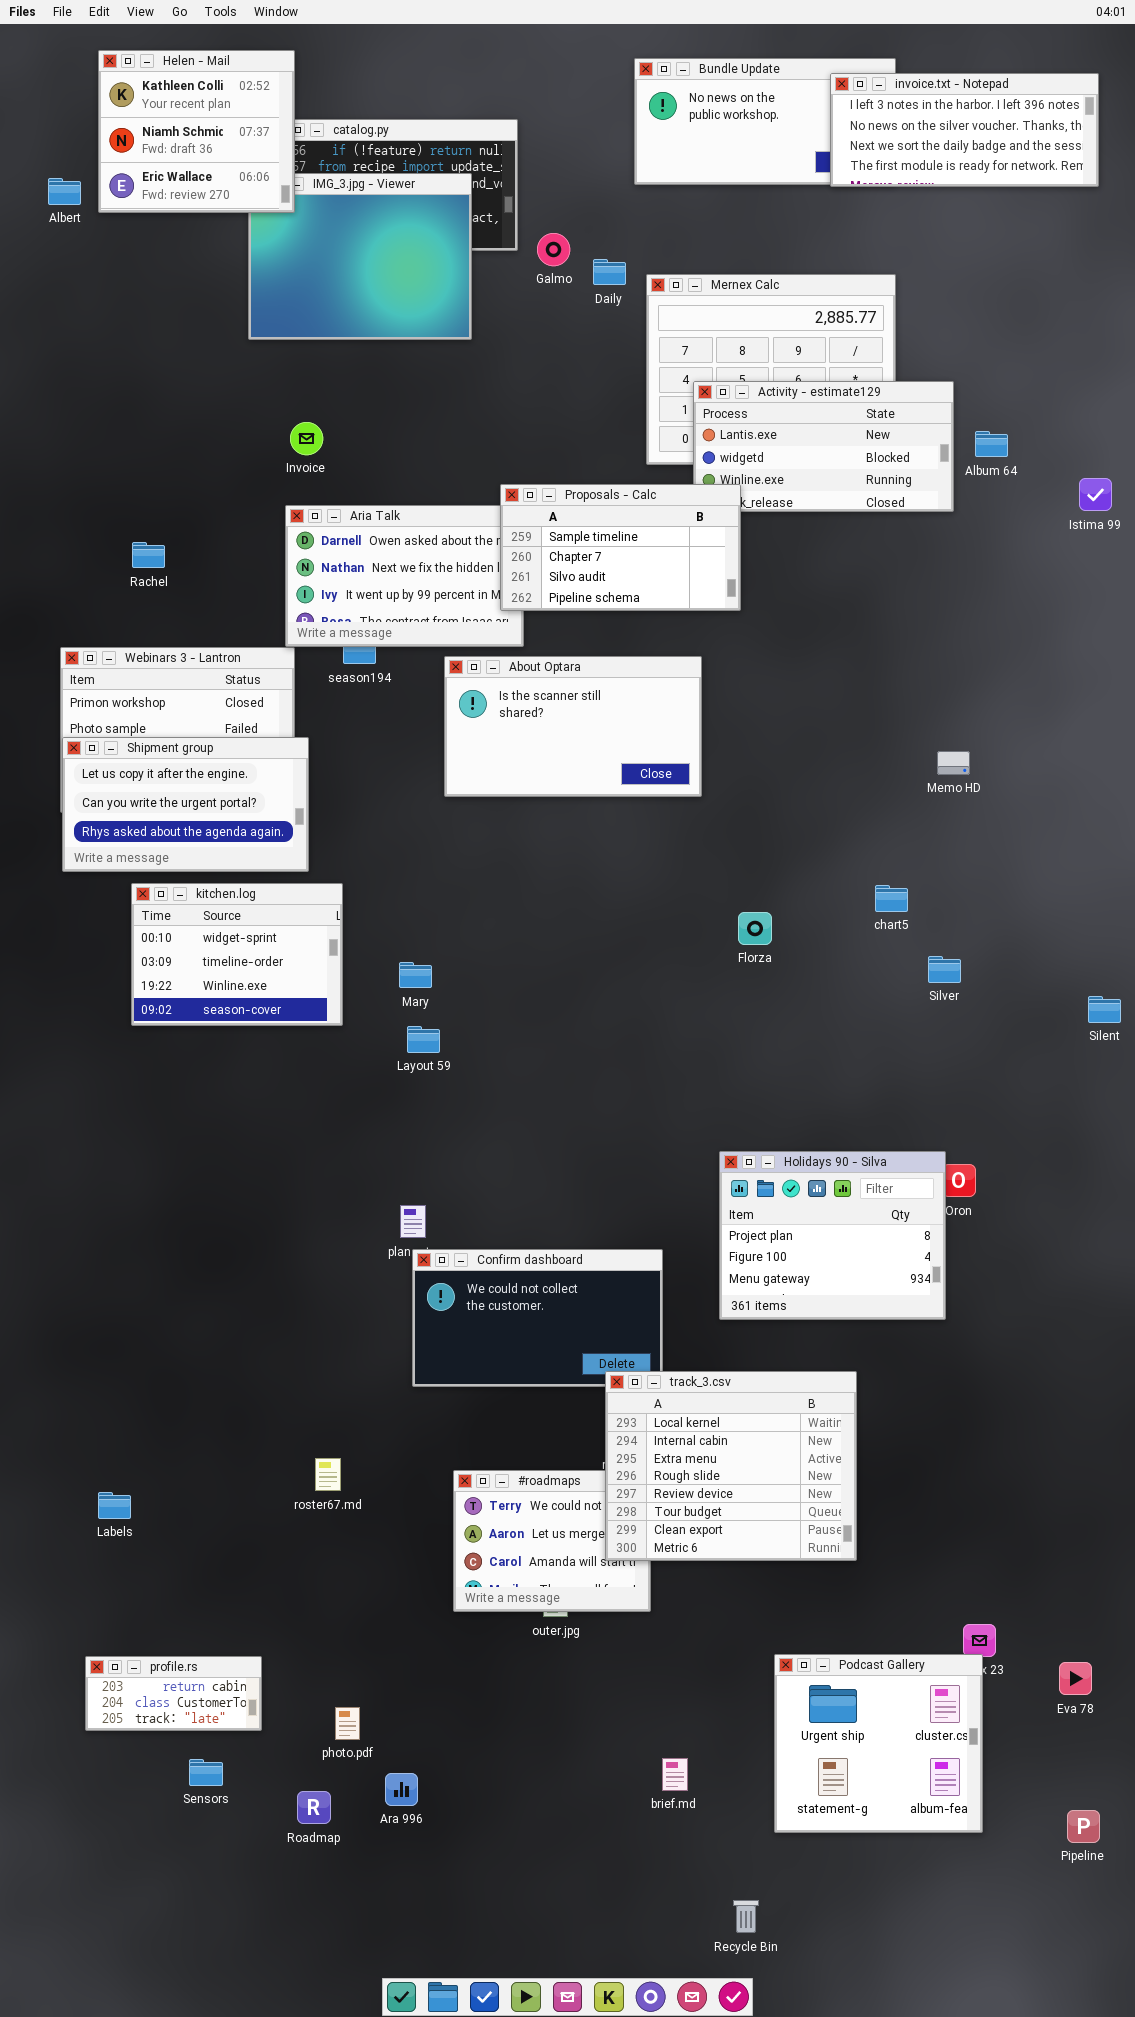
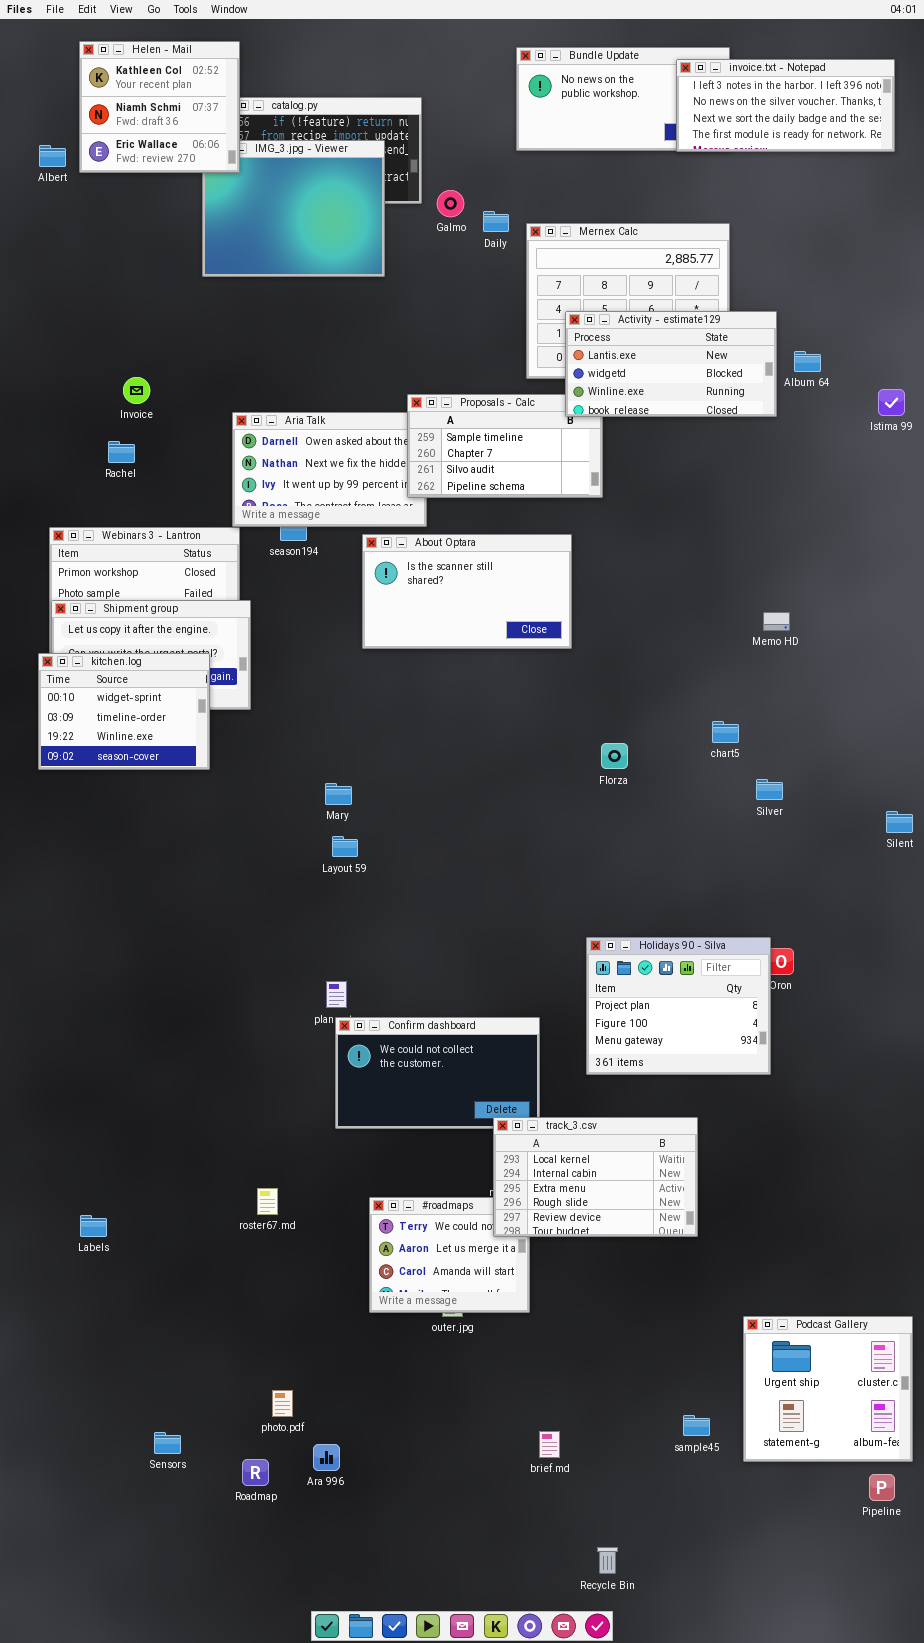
Activity - estimate129: [693,381,954,512] -> [565,311,777,417], raised
Invoice: [290,422,323,455] -> [123,377,150,404], moved
kitchen.log: [131,883,343,1026] -> [38,653,210,770], moved
track_3.csv: [605,1371,857,1561] -> [493,1117,698,1237], resized
Podcast Gallery: [774,1654,983,1833] -> [743,1316,913,1462], moved
profile.rs: [85,1656,262,1731] -> none, closed

